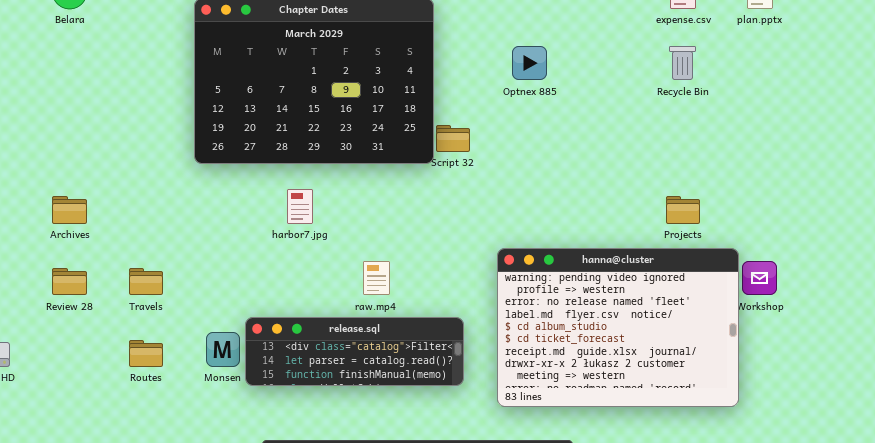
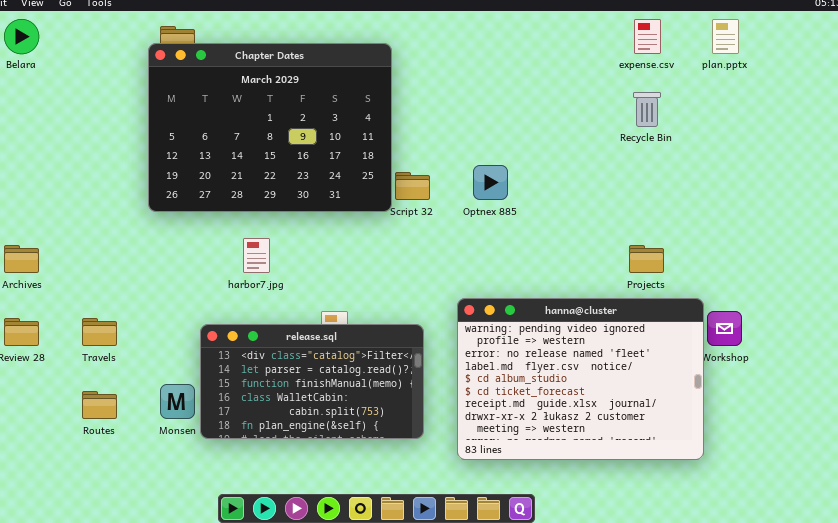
Optnex 885: [512,46,547,80] -> [473,165,508,200], moved
release.sql: [245,317,464,386] -> [200,324,424,439], resized

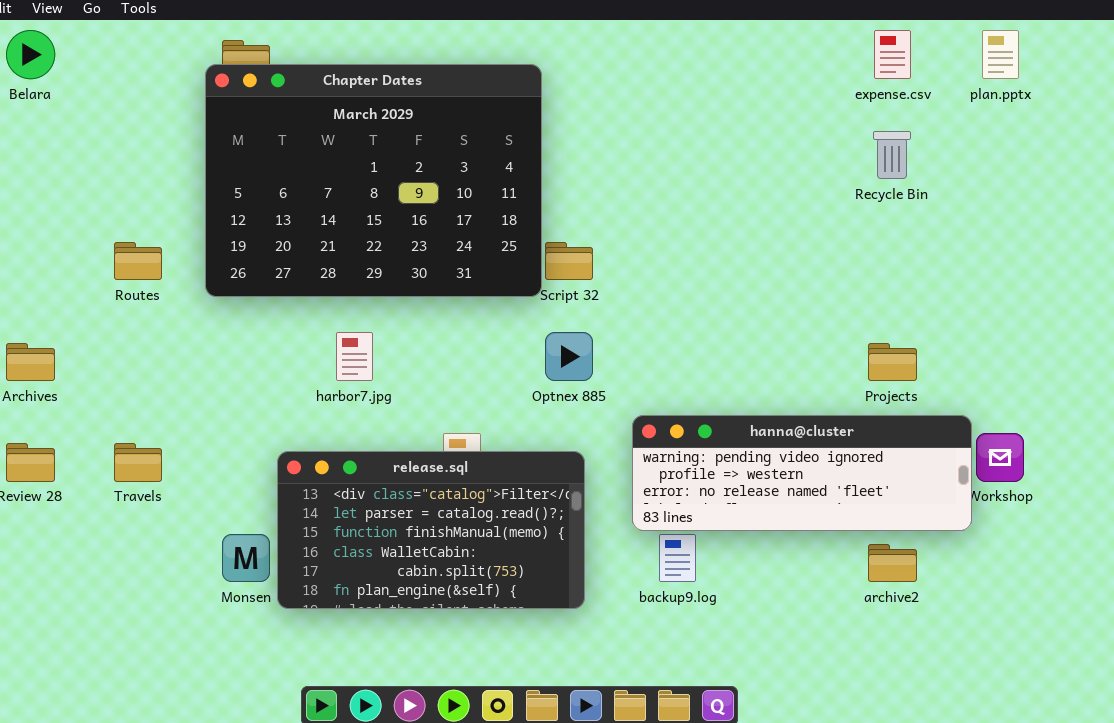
Optnex 885: [473,165,508,200] -> [545,332,593,381], moved
hanna@cluster: [457,298,704,460] -> [632,415,972,531], resized
Routes: [82,391,117,419] -> [114,242,162,280], moved

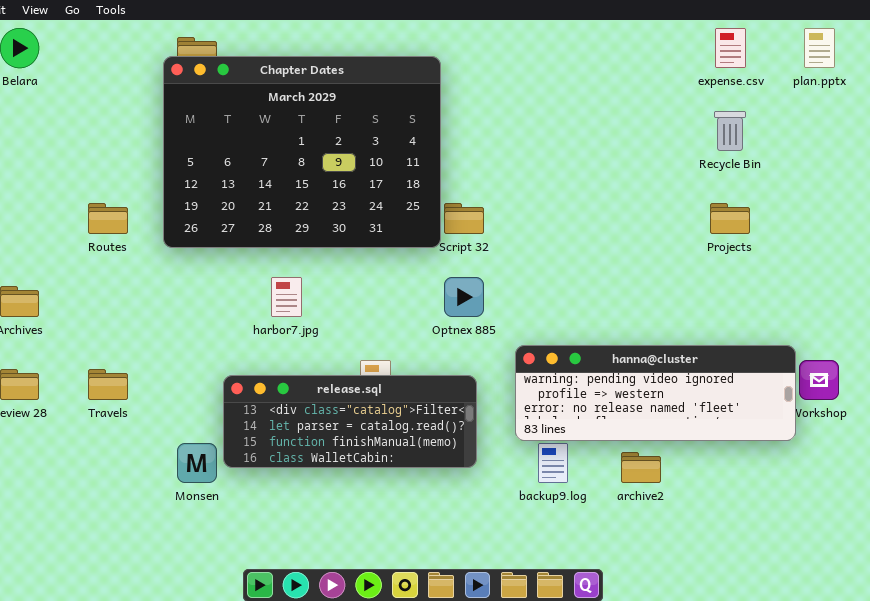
Projects: [868,343,917,381] -> [710,203,750,234], moved
release.sql: [277,451,585,609] -> [223,375,477,468], resized
archive2: [868,544,917,582] -> [621,452,661,483], moved

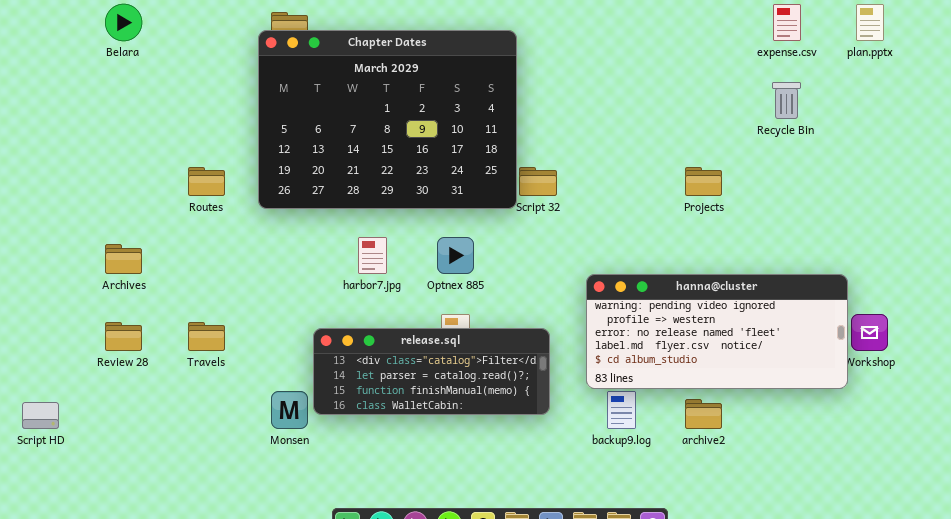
Projects: [710,203,750,234] -> [685,167,722,196], moved
Optnex 885: [444,277,484,317] -> [437,237,474,274], moved
hanna@cluster: [515,345,796,441] -> [586,274,848,389], resized

